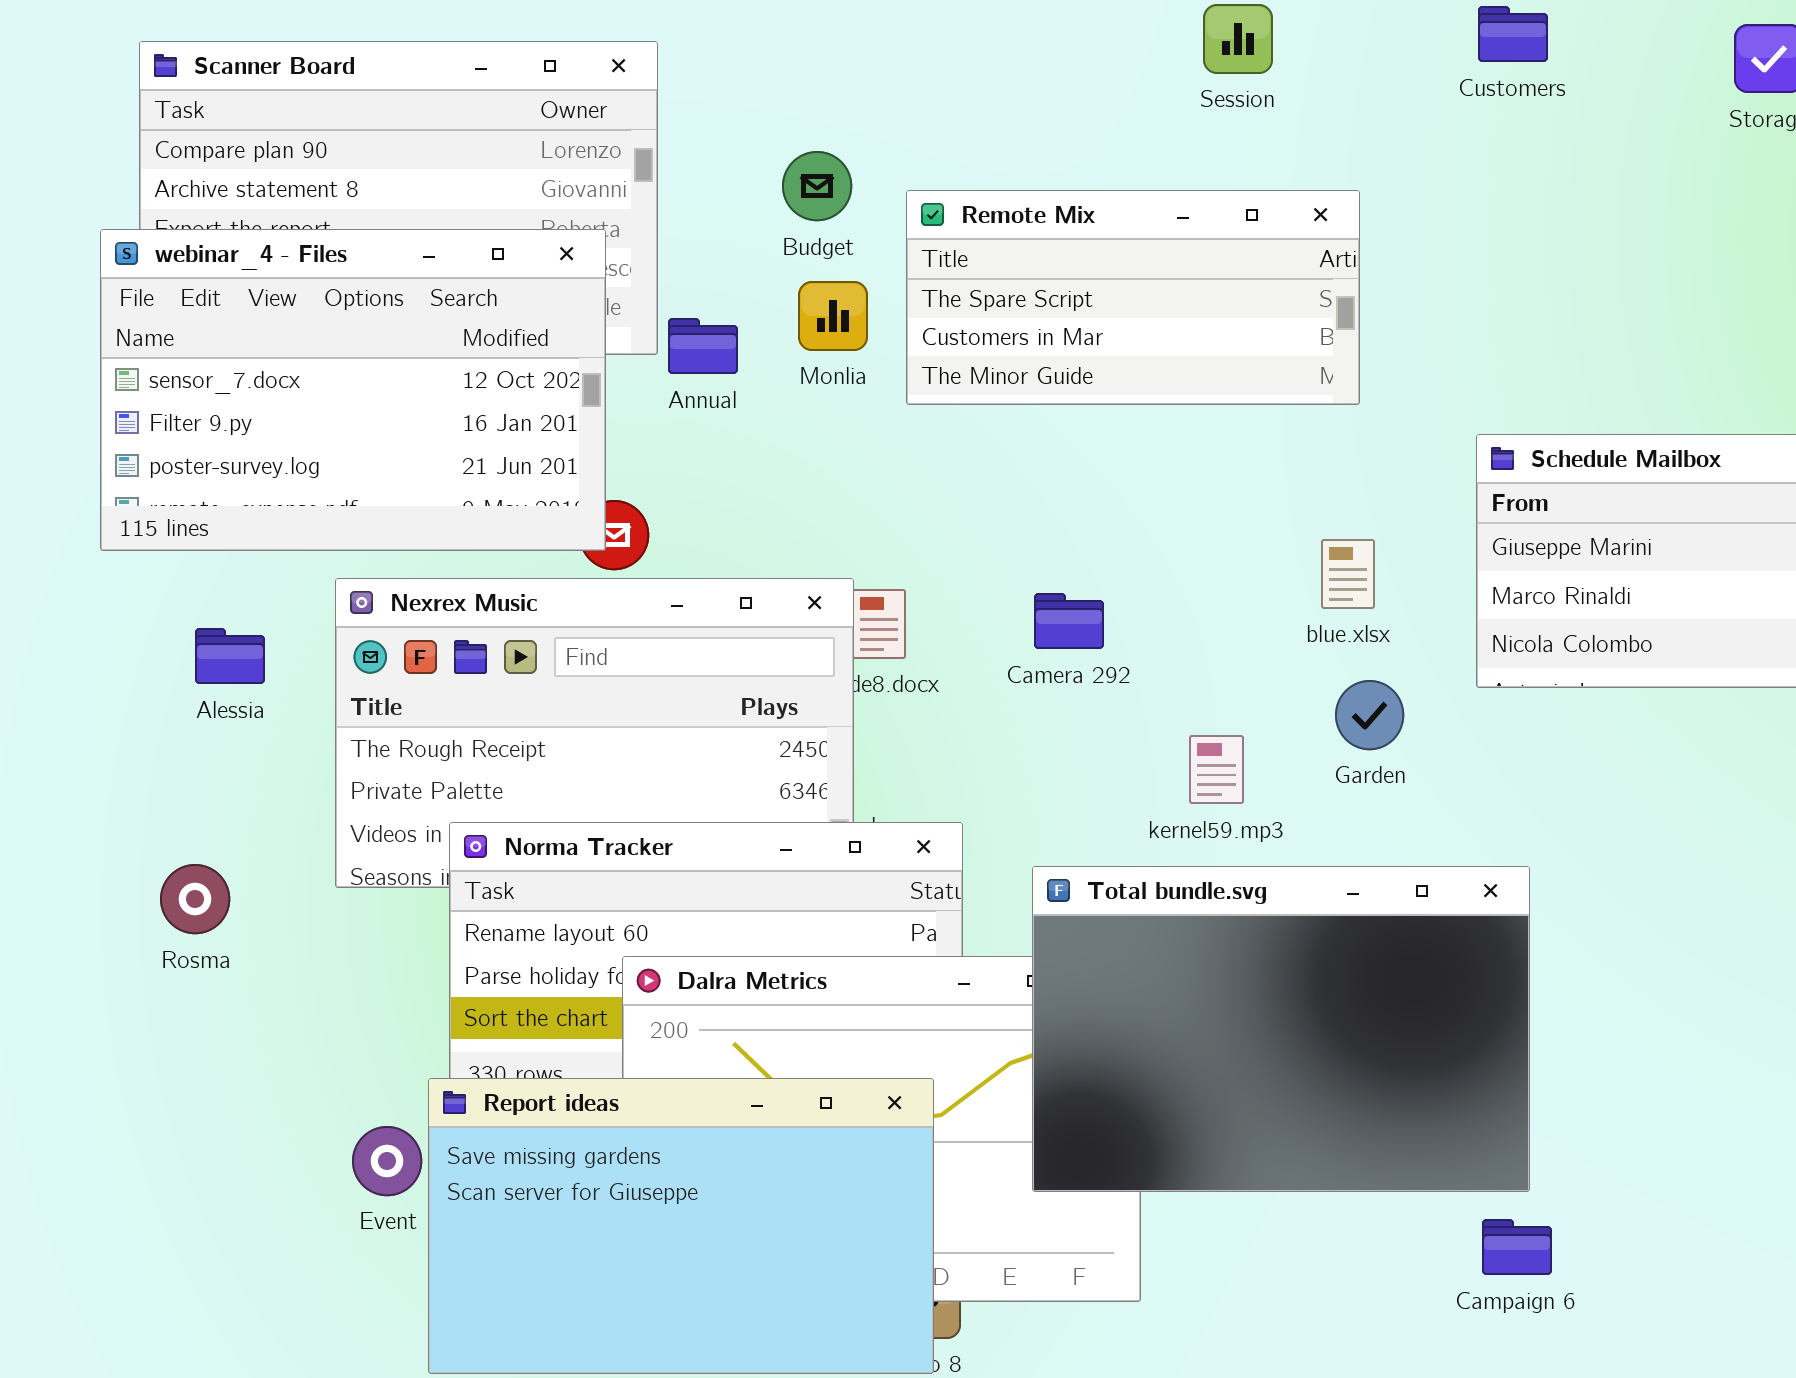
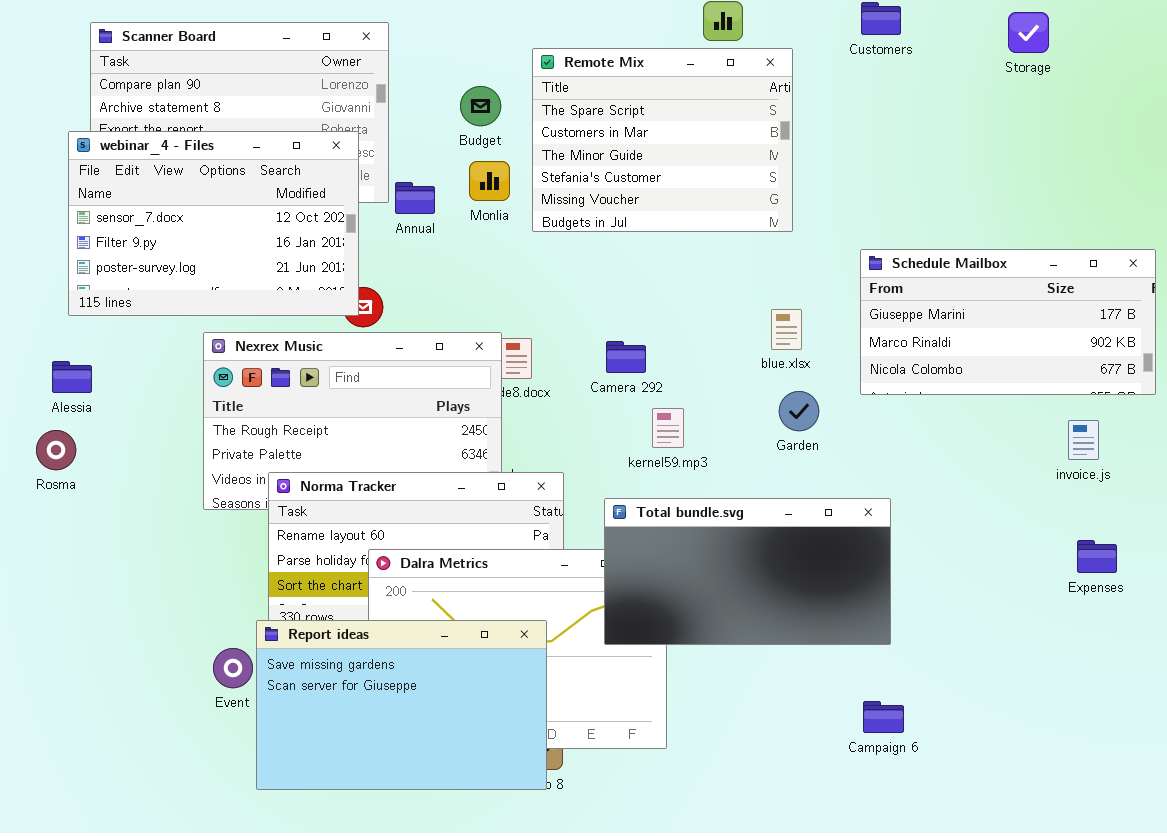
Remote Mix: [906,190,1360,405] -> [532,48,793,232], resized
Alessia: [195,628,265,684] -> [52,361,92,393], moved
kernel59.mp3: [1189,735,1244,804] -> [652,408,684,448], moved
Rosma: [160,864,230,934] -> [36,430,76,470], moved
Total bundle.svg: [1032,866,1530,1192] -> [604,498,891,645], resized

